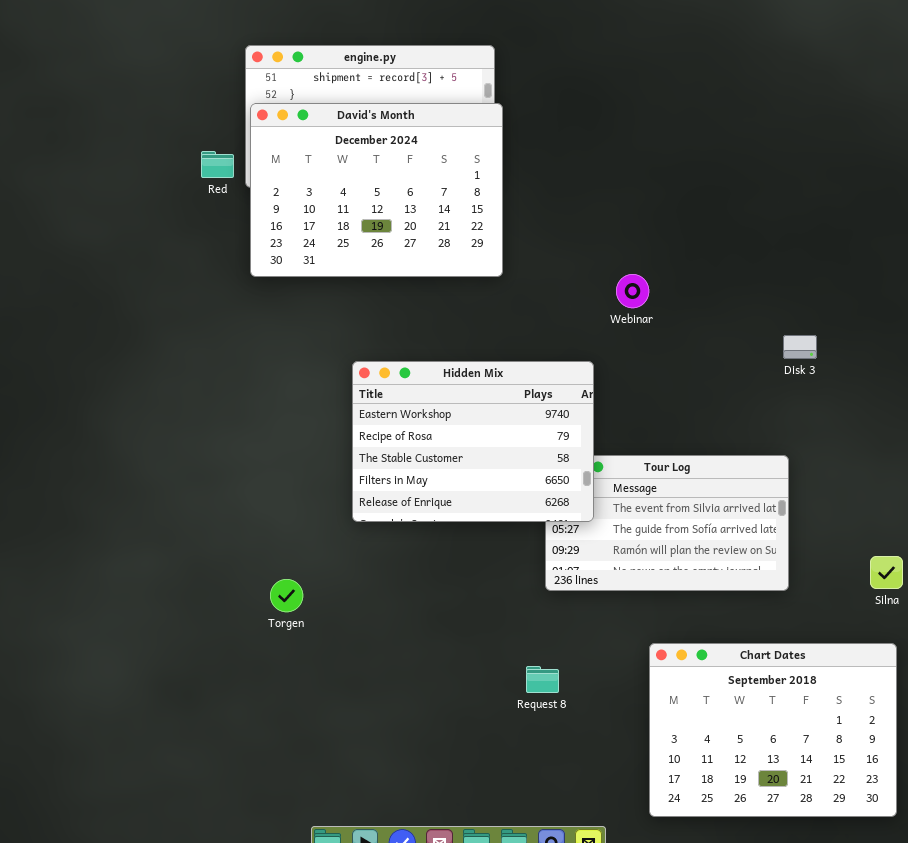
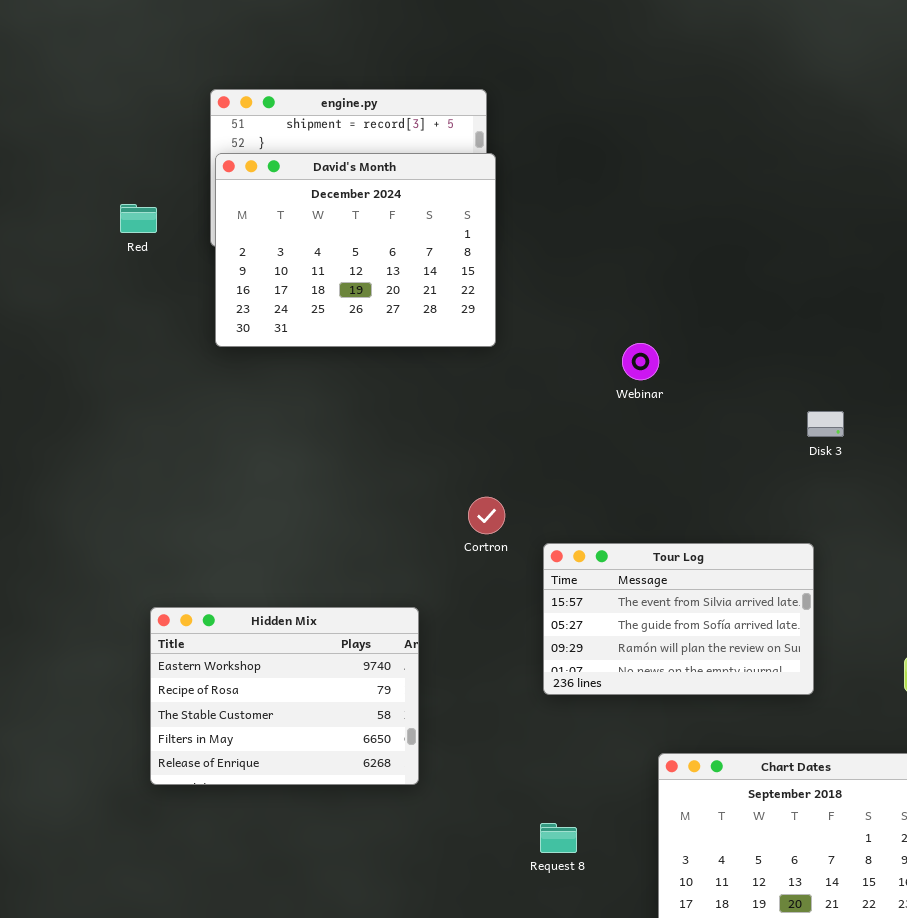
Red: [201,151,234,178] -> [120,204,157,233], moved
Hidden Mix: [352,361,594,522] -> [150,607,419,785], moved
Request 8: [526,666,559,693] -> [540,823,577,853], moved

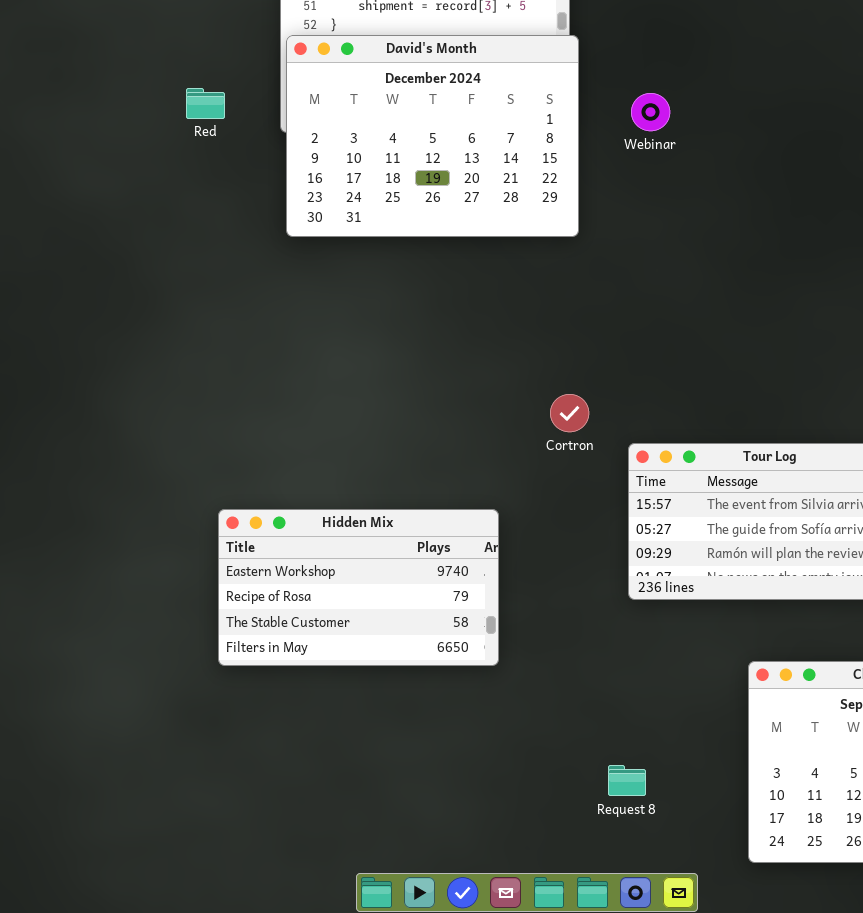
Webinar: [622,343,659,380] -> [631,93,670,131], moved
Hidden Mix: [150,607,419,785] -> [218,509,499,666], resized
Request 8: [540,823,577,853] -> [608,765,646,796], moved

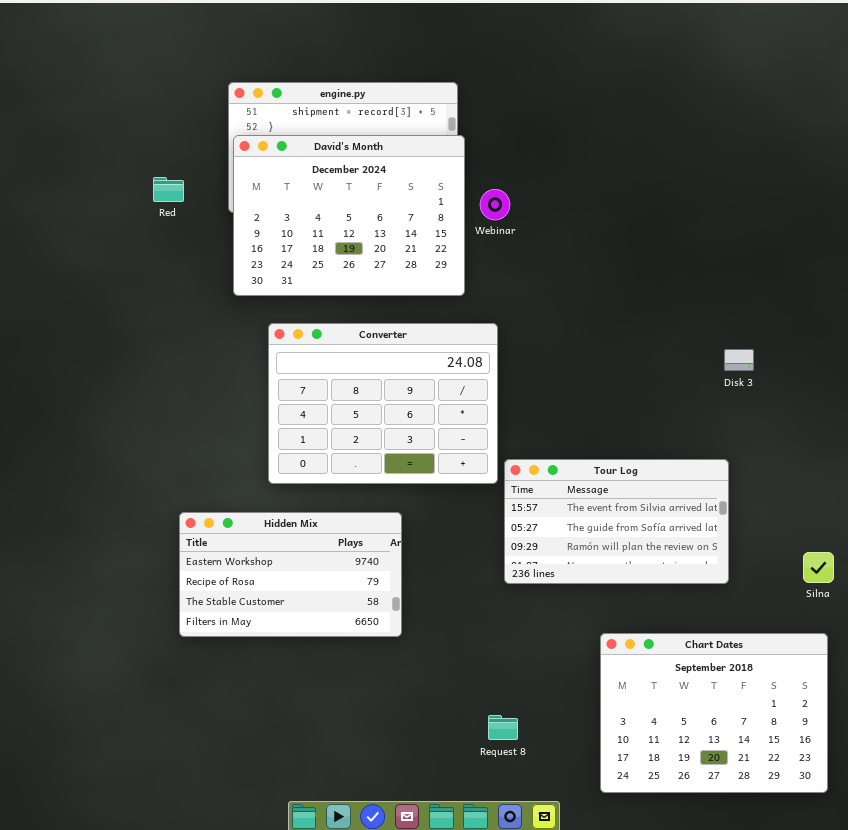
Webinar: [631,93,670,131] -> [480,189,510,220], moved
Converter: none -> [268,323,498,484], opened

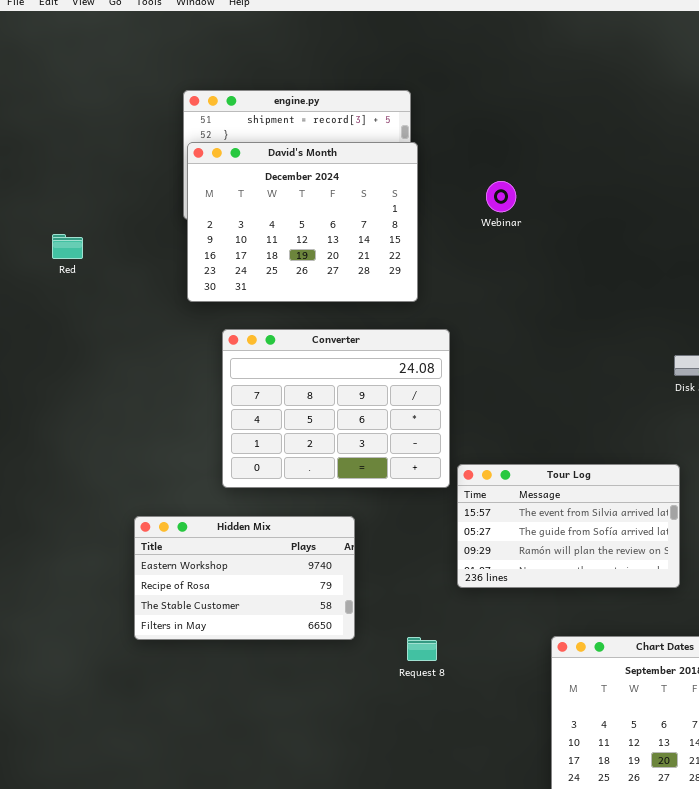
Red: [153,177,184,202] -> [52,234,83,259], moved
Webinar: [480,189,510,220] -> [486,181,516,212], moved
Request 8: [488,715,518,740] -> [407,637,437,661], moved

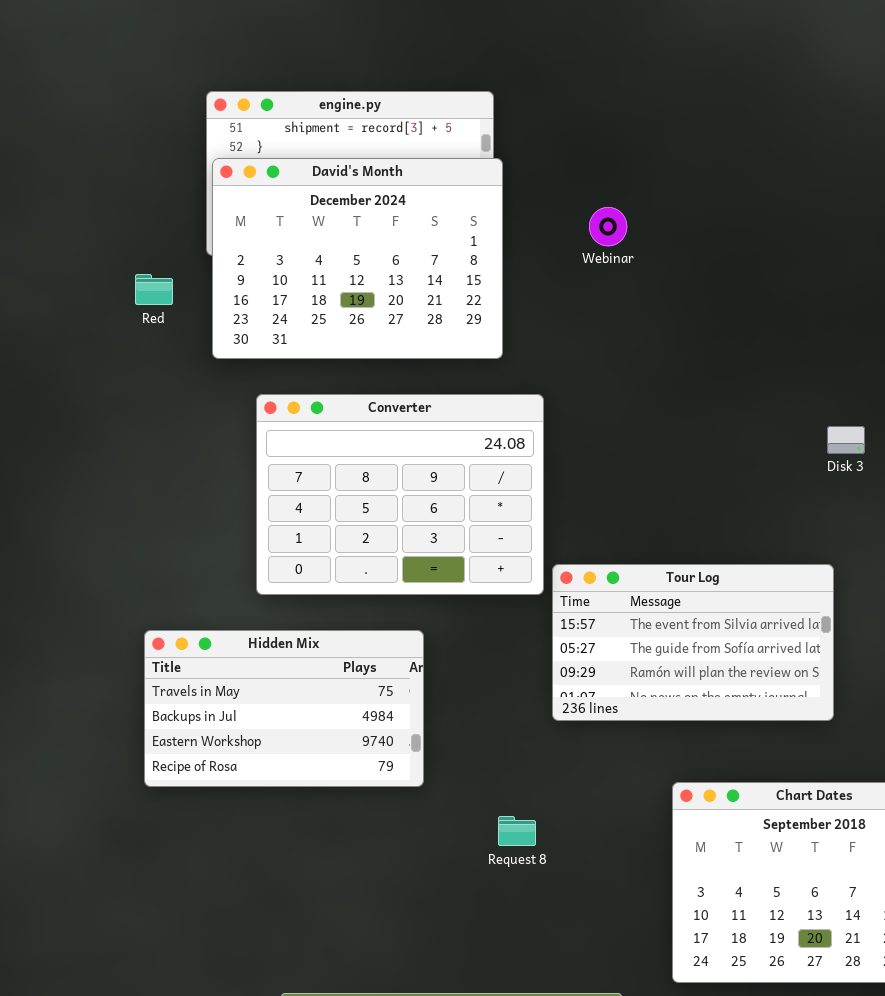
Red: [52,234,83,259] -> [135,274,173,305], moved
Hidden Mix: [134,516,355,640] -> [144,630,424,787], scrolled up 2 rows
Request 8: [407,637,437,661] -> [498,816,536,846], moved

